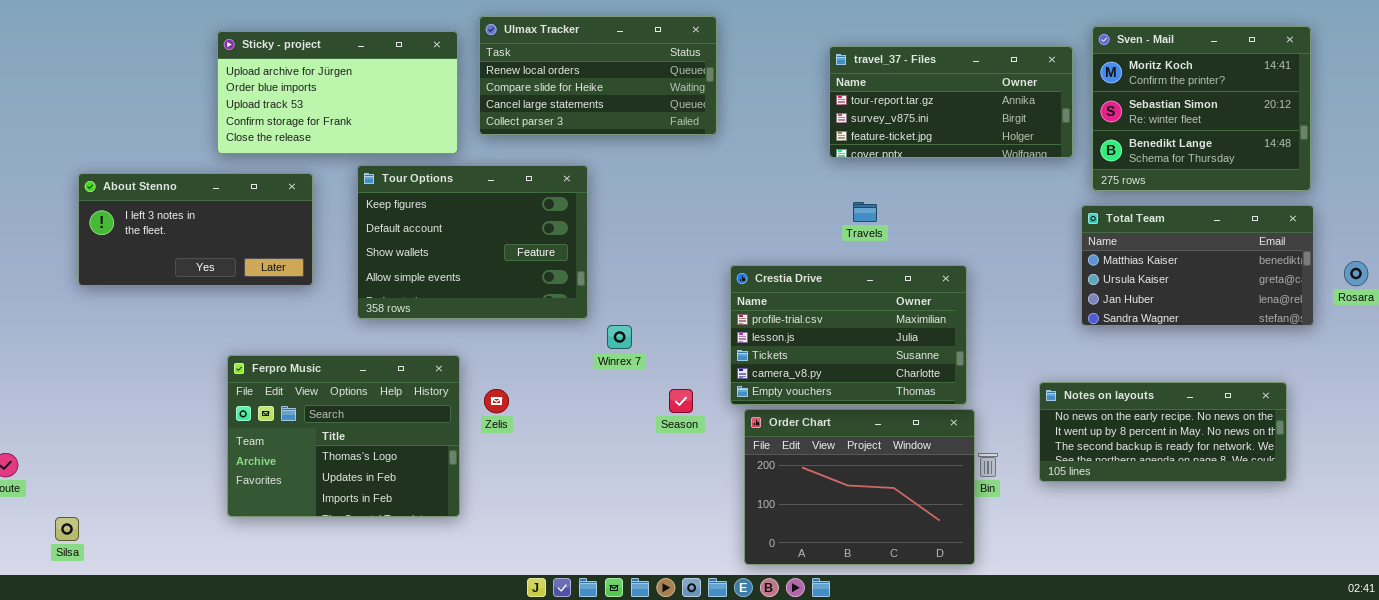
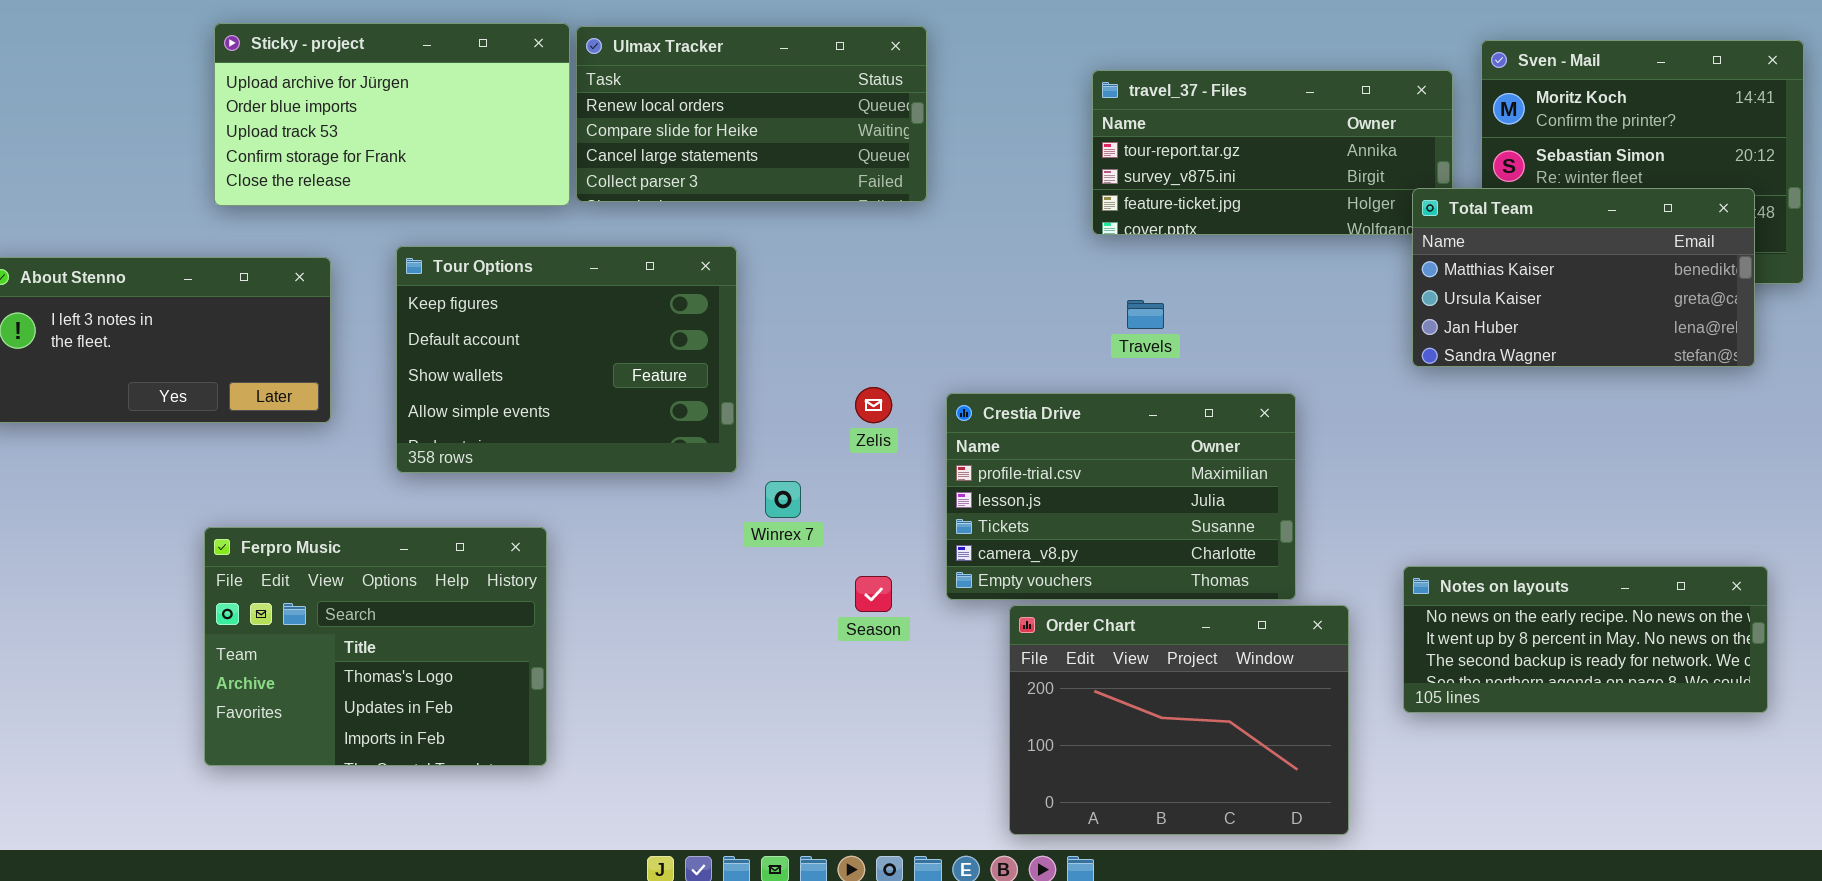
Sticky - project: [217,31,458,154] -> [214,23,570,206], moved
Total Team: [1081,205,1314,326] -> [1412,188,1755,367], moved
Zelis: [484,389,509,413] -> [855,387,892,423], moved
Order Chart: [744,409,975,565] -> [1009,605,1349,835], moved

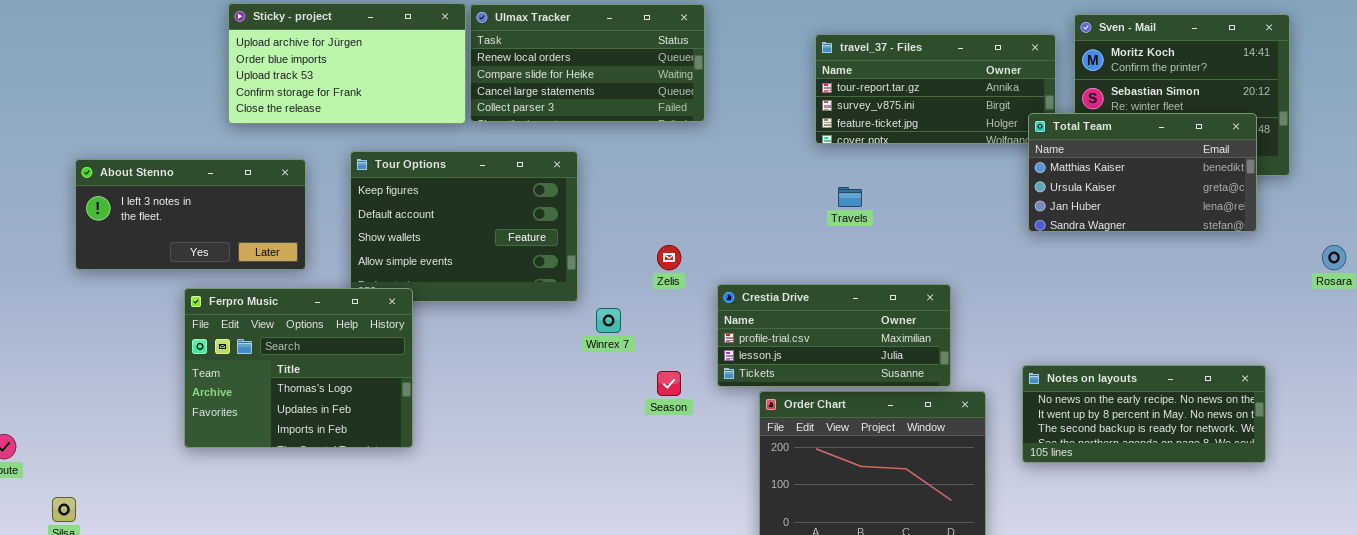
Crestia Drive: [946,393,1296,600] -> [717,284,951,387], resized
Ferpro Music: [204,527,547,766] -> [184,288,413,448], moved

